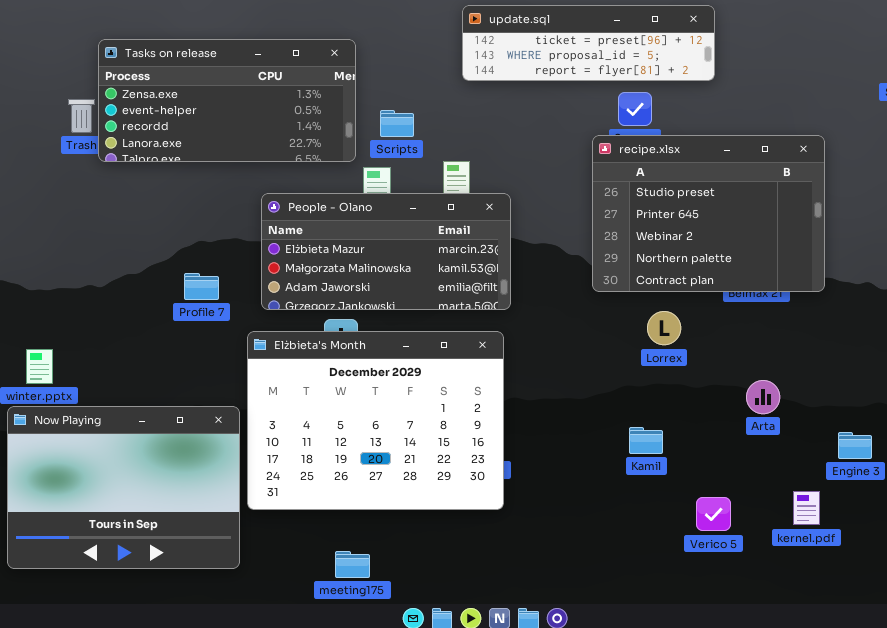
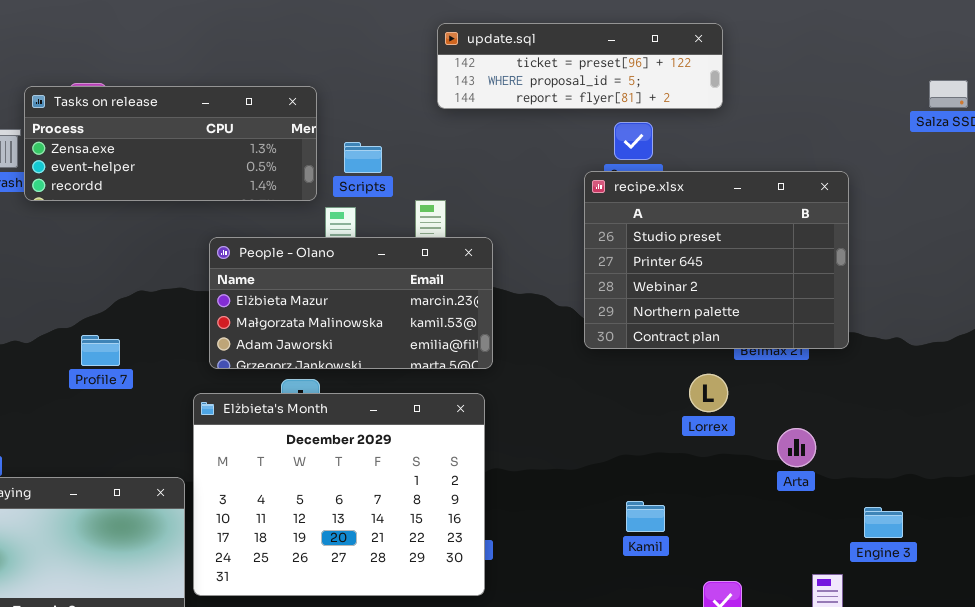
Tasks on release: [98,39,356,162] -> [24,86,317,201], resized
Profile 7: [184,273,219,300] -> [81,335,120,366], moved
Lorrex: [647,311,681,345] -> [689,374,728,412], moved
Arta: [746,380,780,414] -> [777,428,816,467], moved

